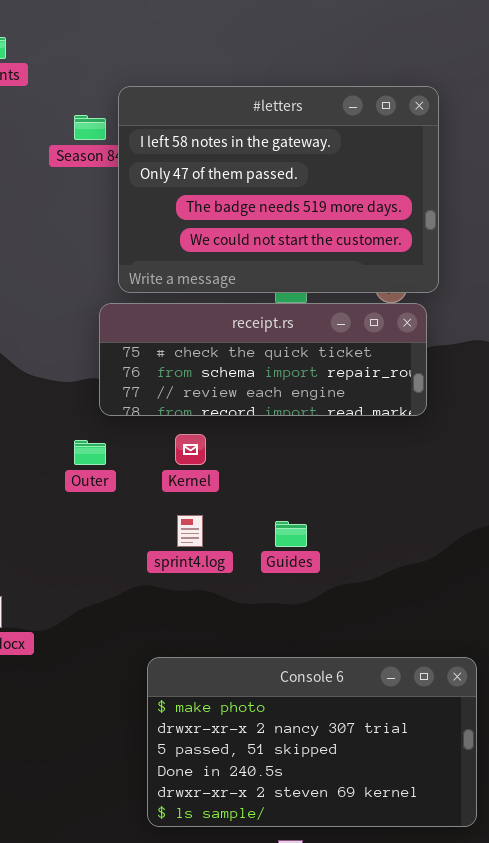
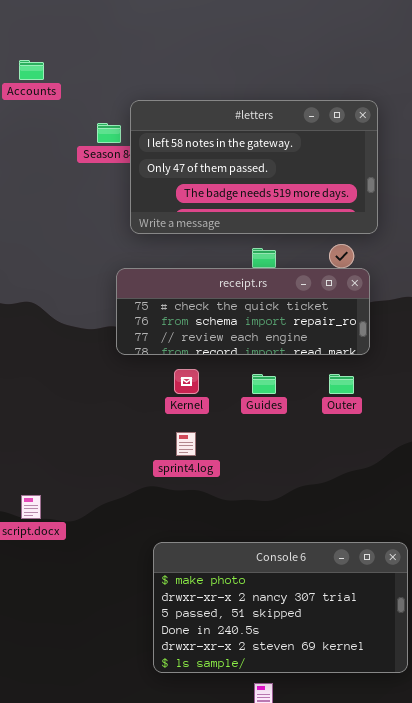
#letters: [118,86,439,293] -> [130,100,378,234], resized
Outer: [74,440,106,465] -> [329,374,354,394], moved
Guides: [275,521,307,547] -> [252,374,276,394], moved

